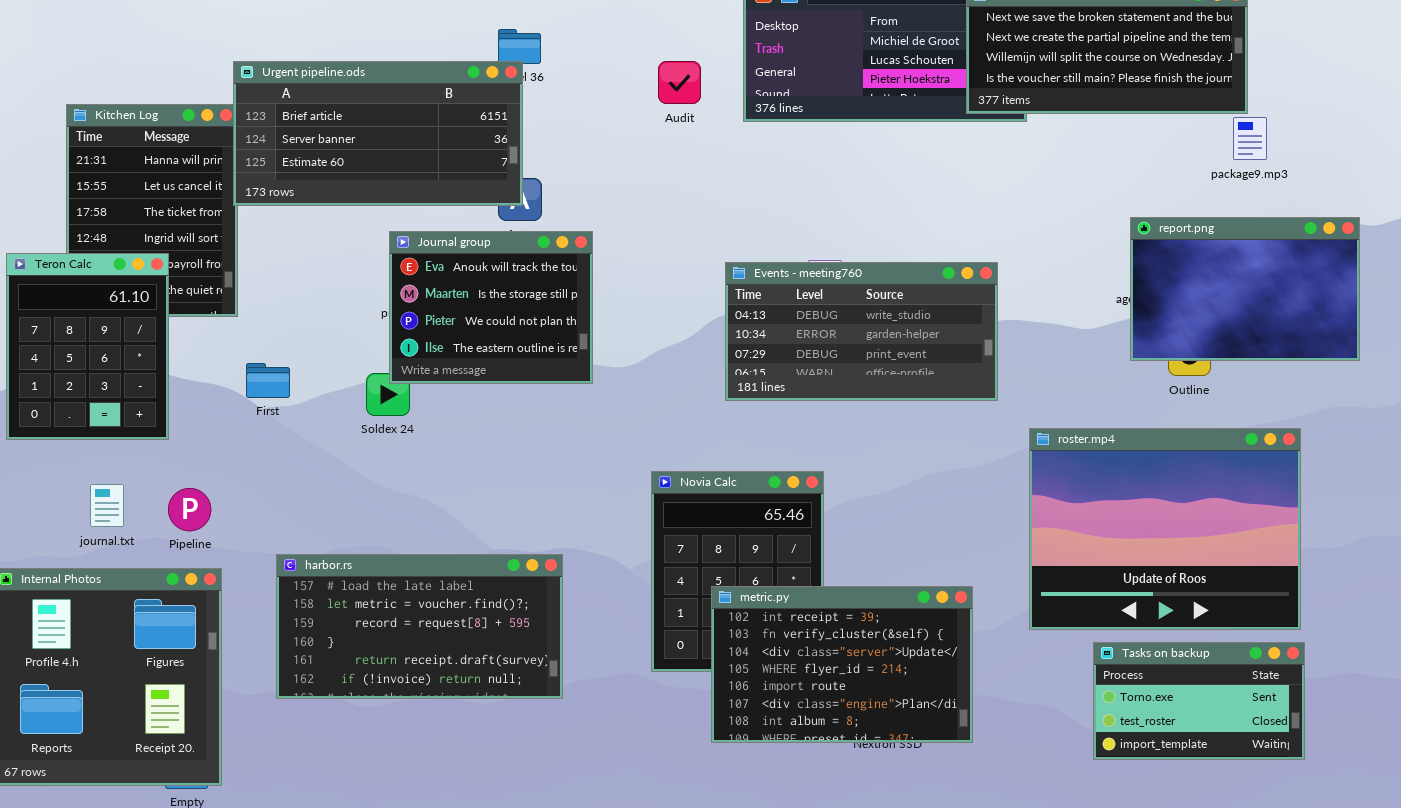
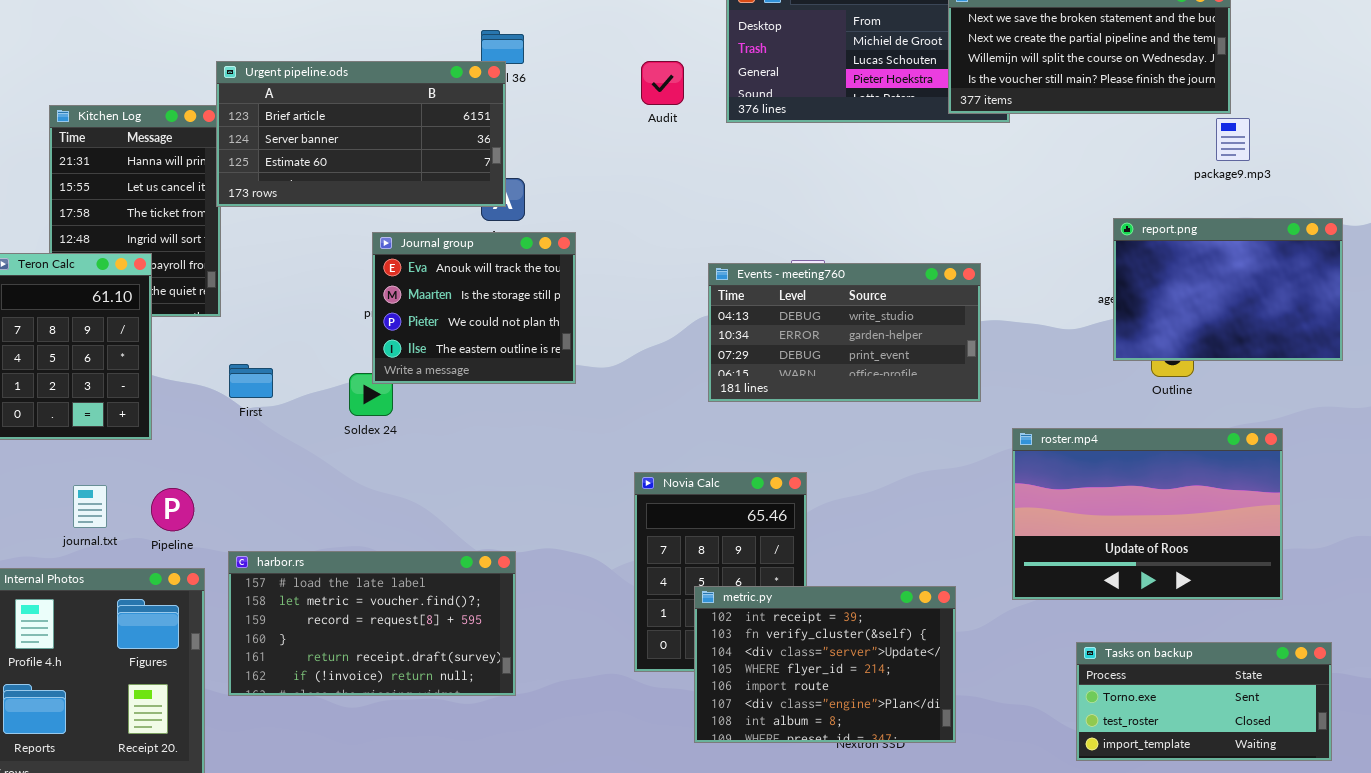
roster.mp4: [1029,428,1301,630] -> [1012,428,1283,600], resized
harbor.rs: [276,554,563,699] -> [228,551,516,696], moved
Tasks on backup: [1093,642,1305,760] -> [1076,642,1332,761], resized

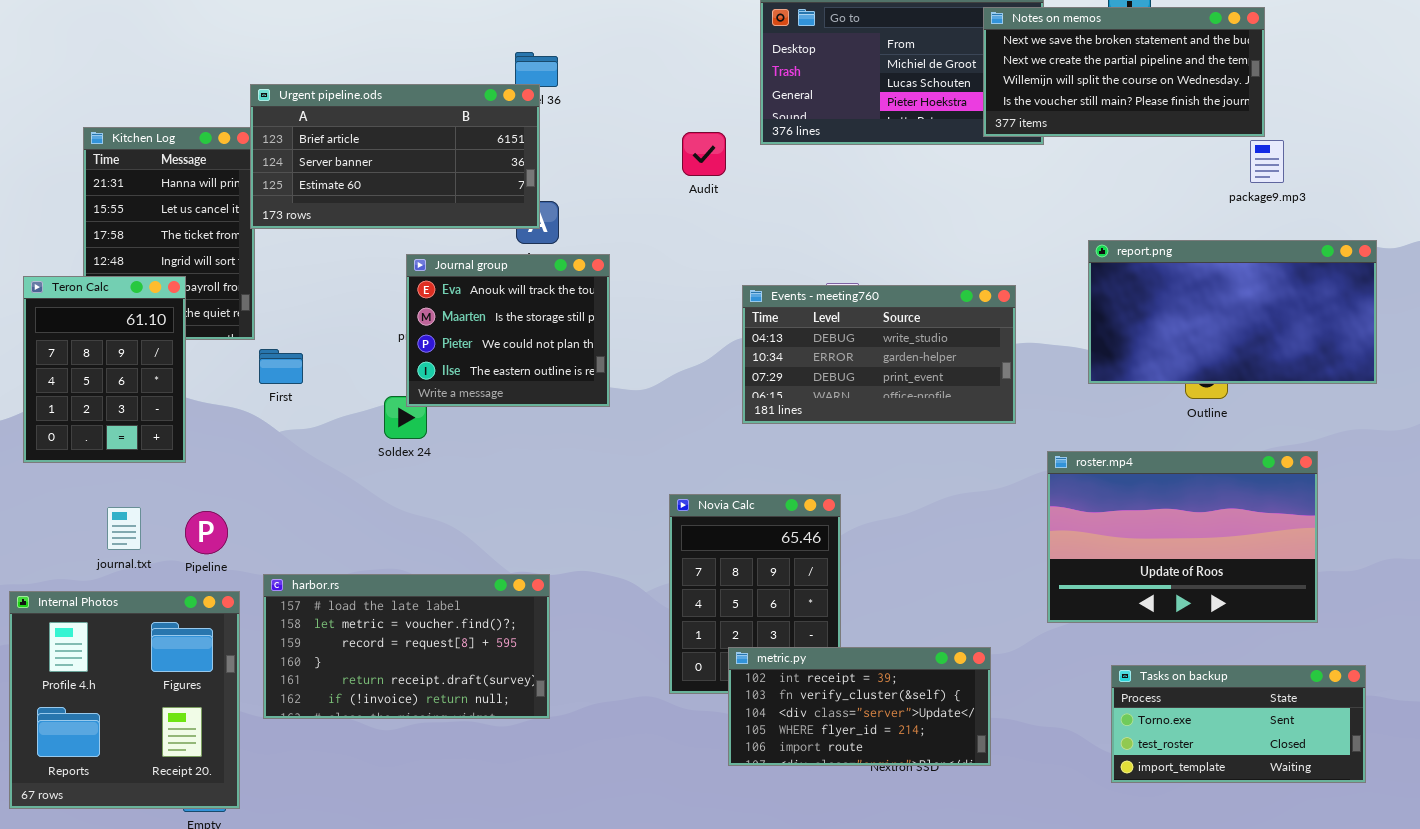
Audit: [641,61,684,105] -> [682,132,726,176], moved
report.png: [1113,218,1343,361] -> [1088,240,1377,384], resized
First: [229,364,273,398] -> [259,349,303,384], moved
metric.py: [694,586,956,743] -> [728,647,991,766], resized

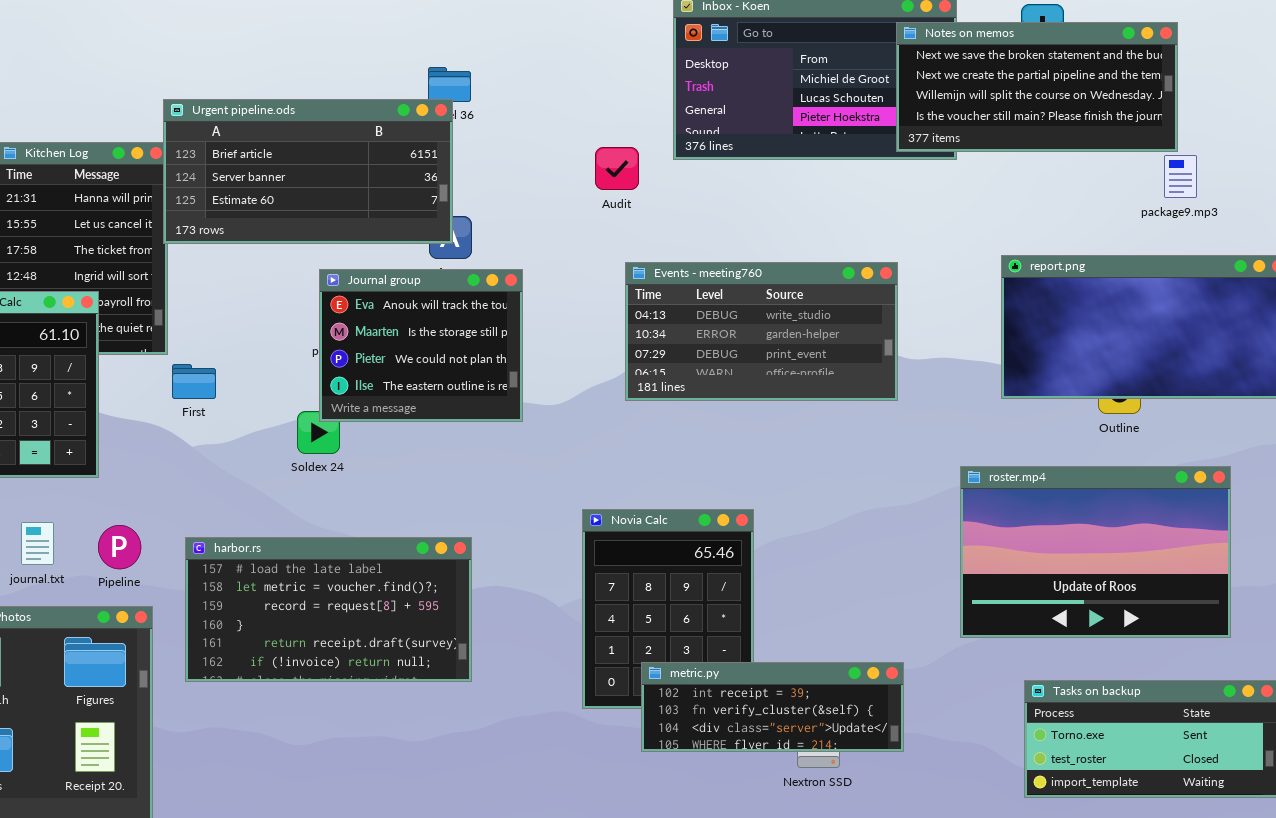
Events - meeting760: [742,285,1016,424] -> [625,262,898,401], moved
harbor.rs: [263,574,550,719] -> [185,537,472,682], moved
metric.py: [728,647,991,766] -> [641,662,904,752], resized

